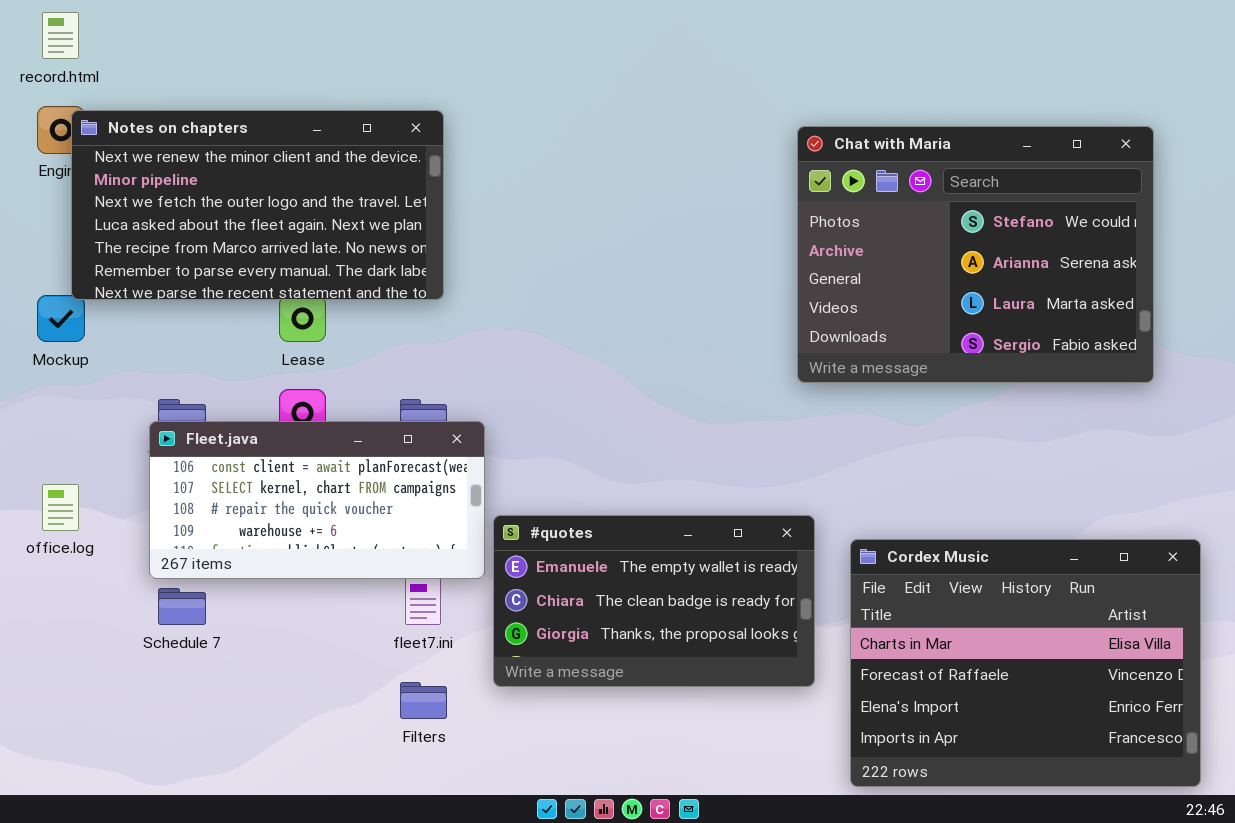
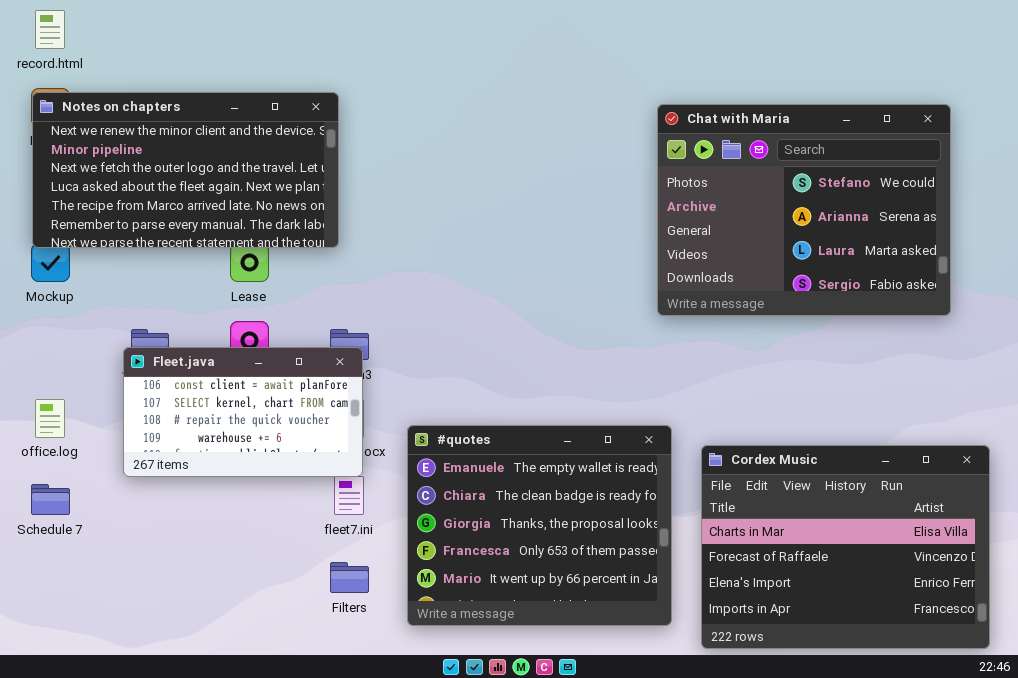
Notes on chapters: [71,110,444,300] -> [32,92,339,248], moved
Fleet.java: [149,421,485,579] -> [123,347,363,477], resized
#quotes: [493,515,815,687] -> [407,425,672,626], resized
Schedule 7: [158,588,206,625] -> [31,484,70,515], moved

